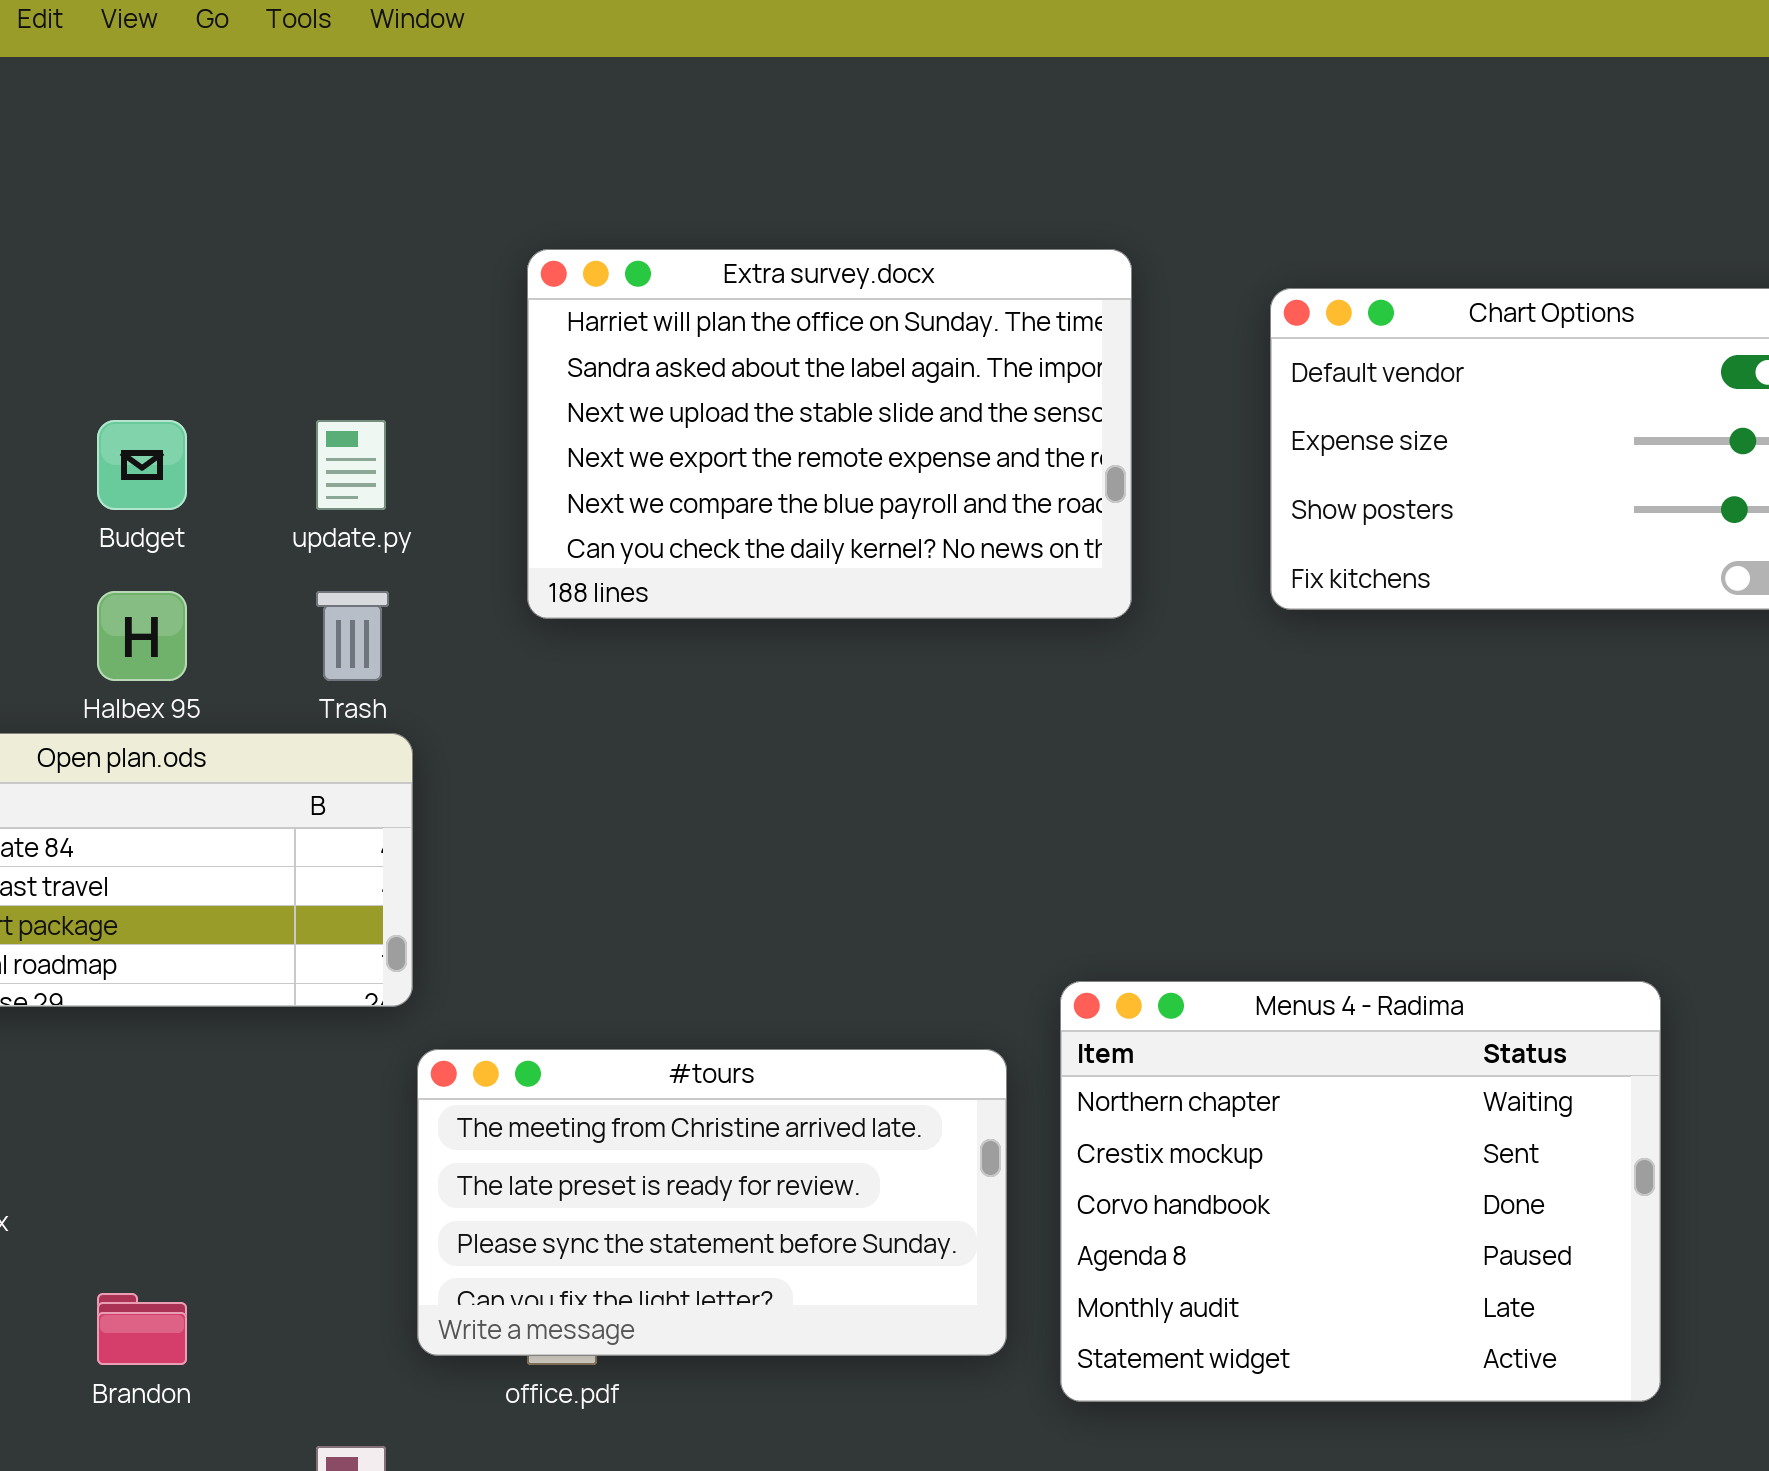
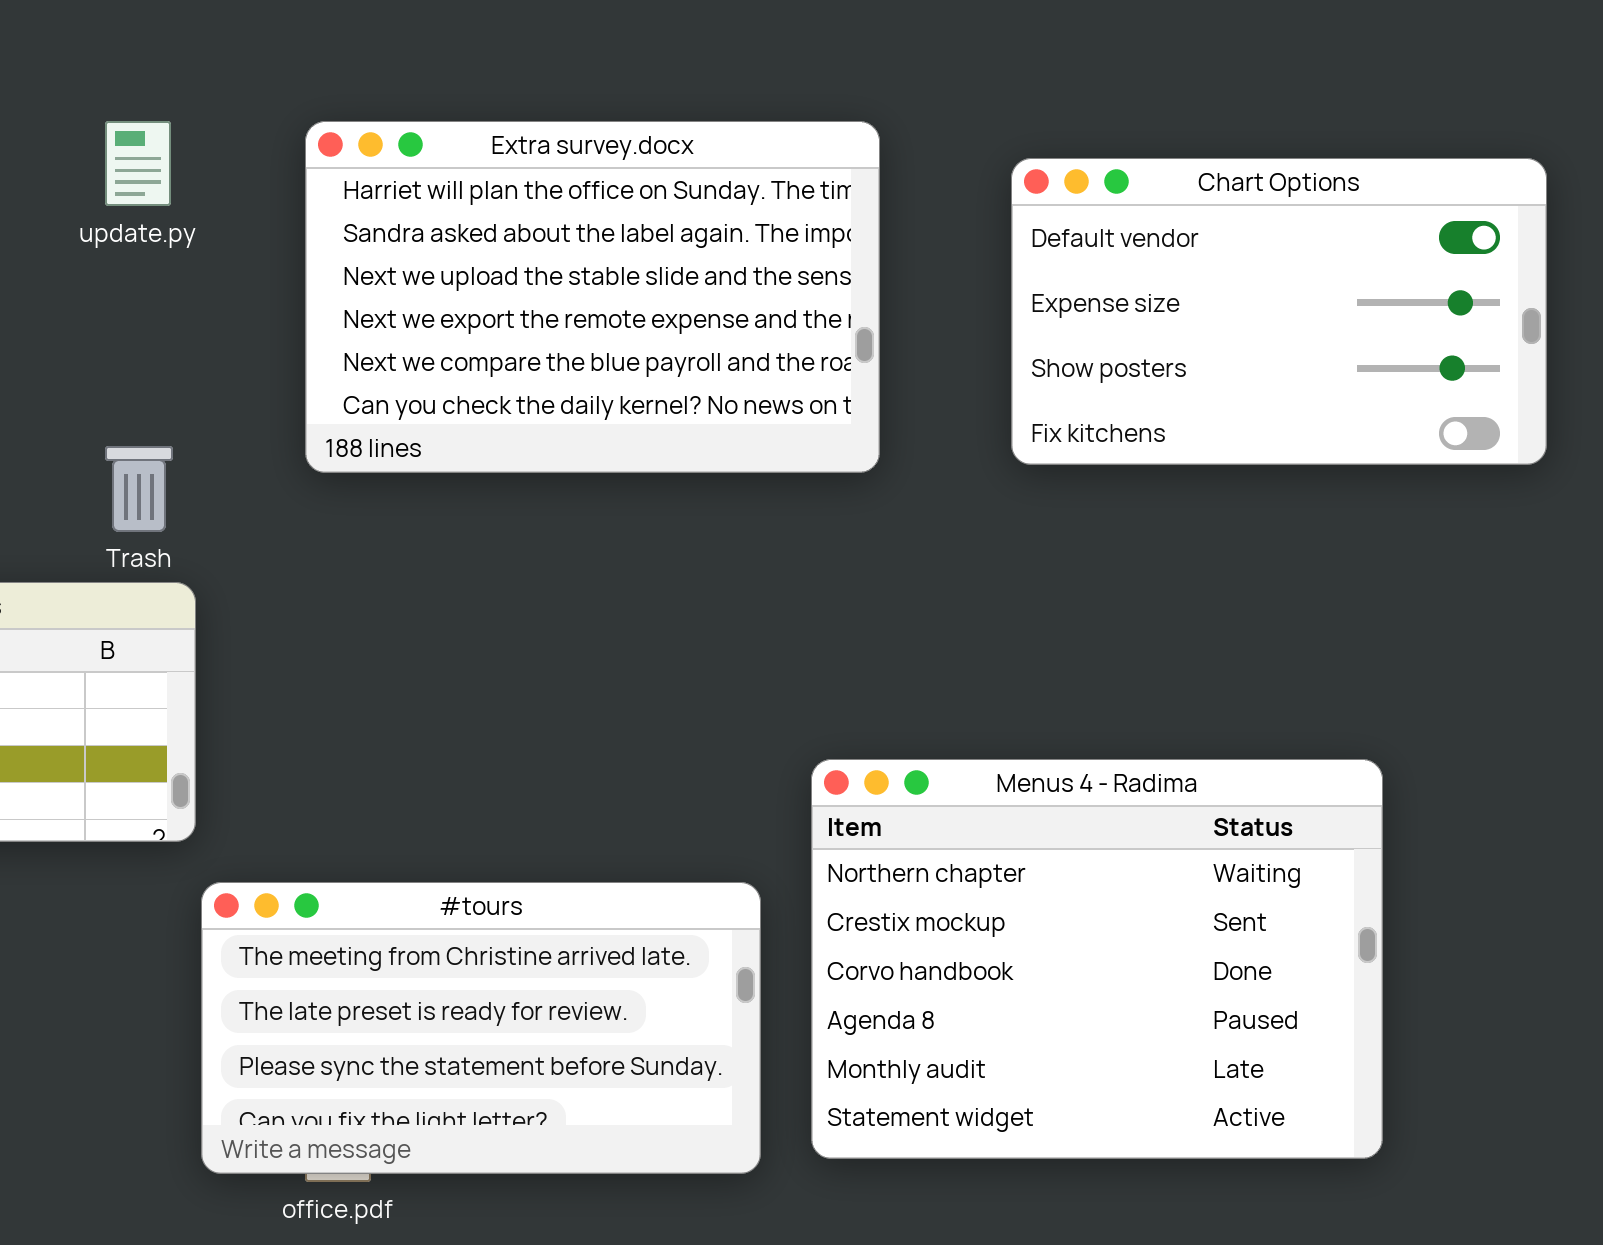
update.py: [316,420,386,510] -> [105,121,171,206], moved
Menus 4 - Radima: [1060,981,1661,1402] -> [811,759,1383,1159], moved

